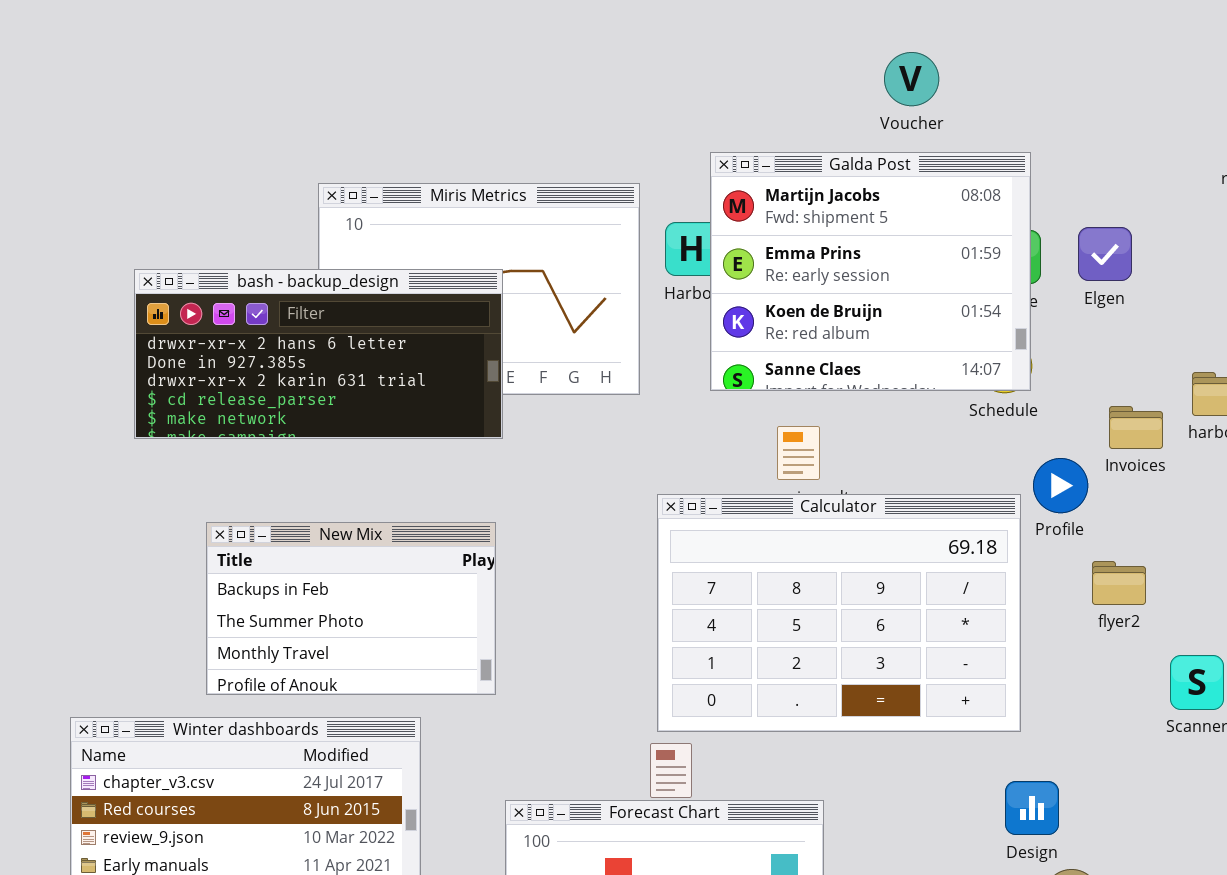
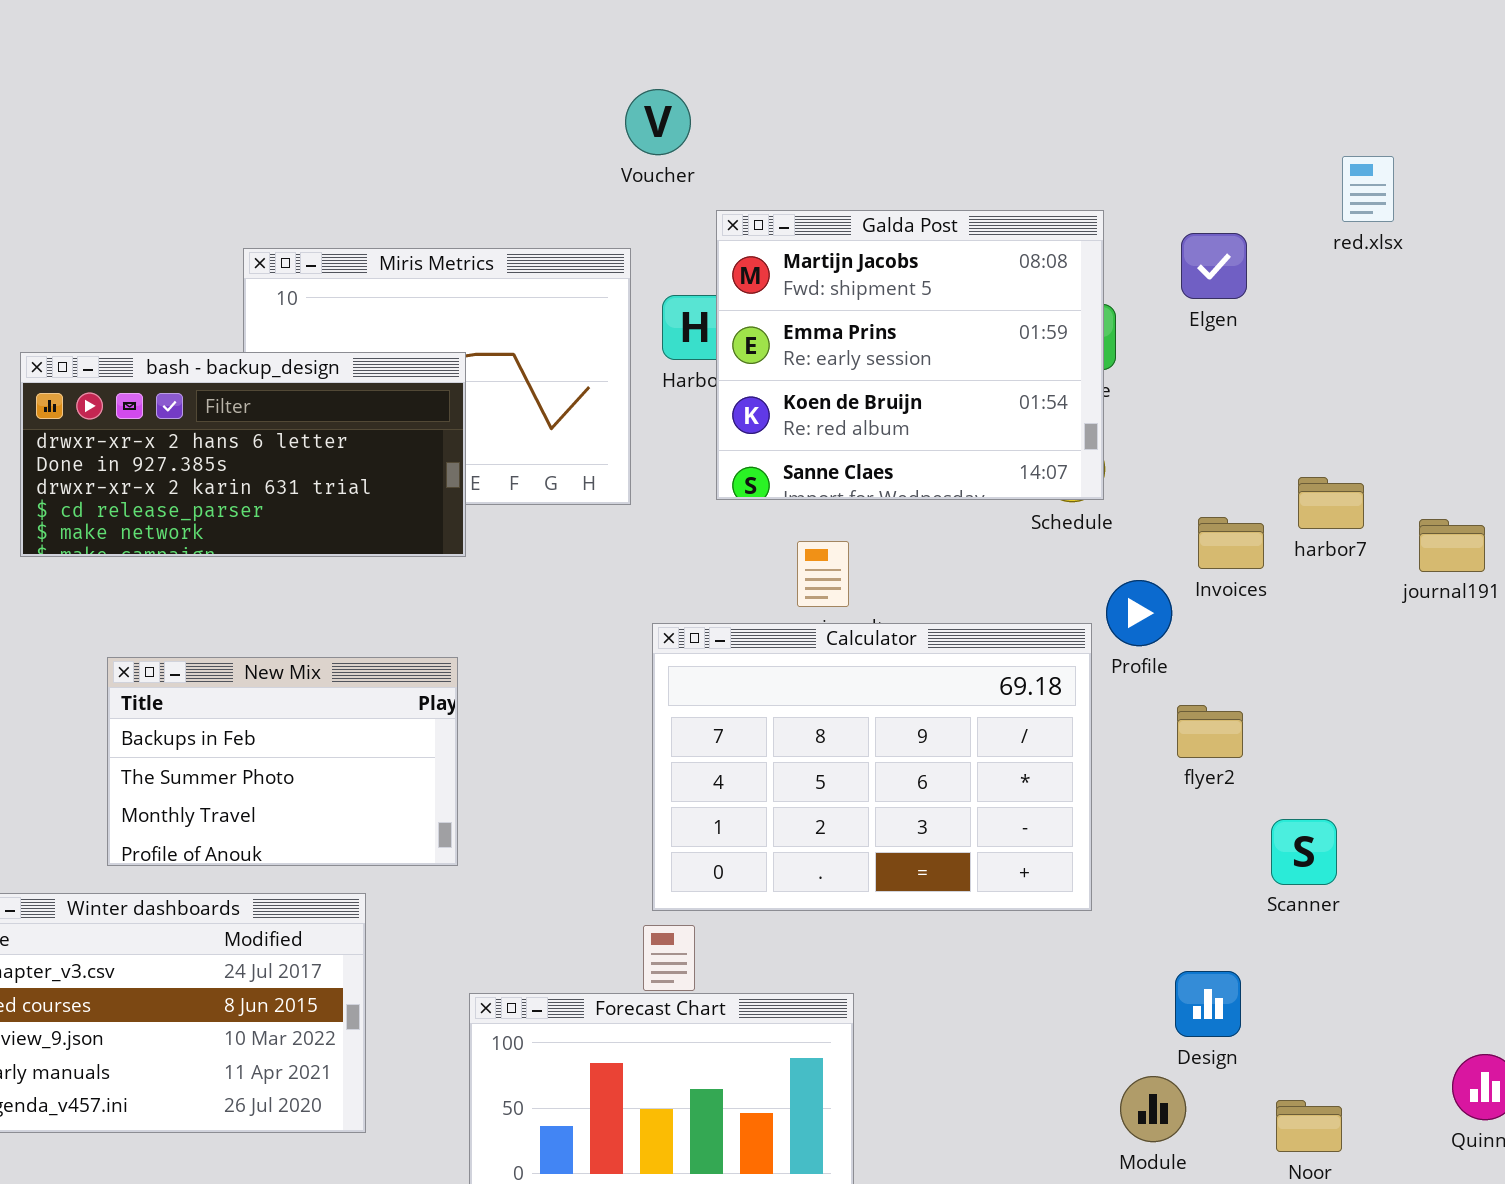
Voucher: [884,52,939,106] -> [625,89,691,155], moved
Elgen: [1078,227,1132,281] -> [1181,233,1247,299], moved
Design: [1005,781,1059,835] -> [1175,971,1241,1037], moved

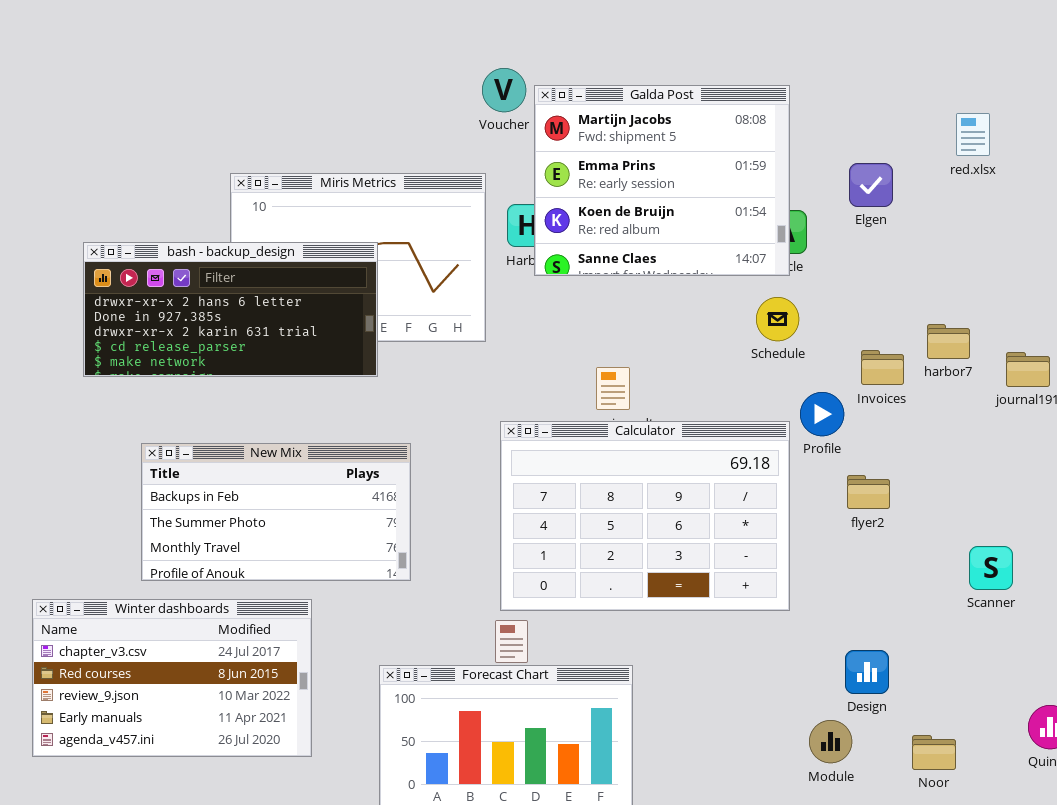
Galda Post: [716,210,1104,500] -> [534,85,790,276], moved
New Mix: [107,657,458,866] -> [141,443,411,581], resized
Scanner: [1271,819,1337,885] -> [969,546,1013,590], moved

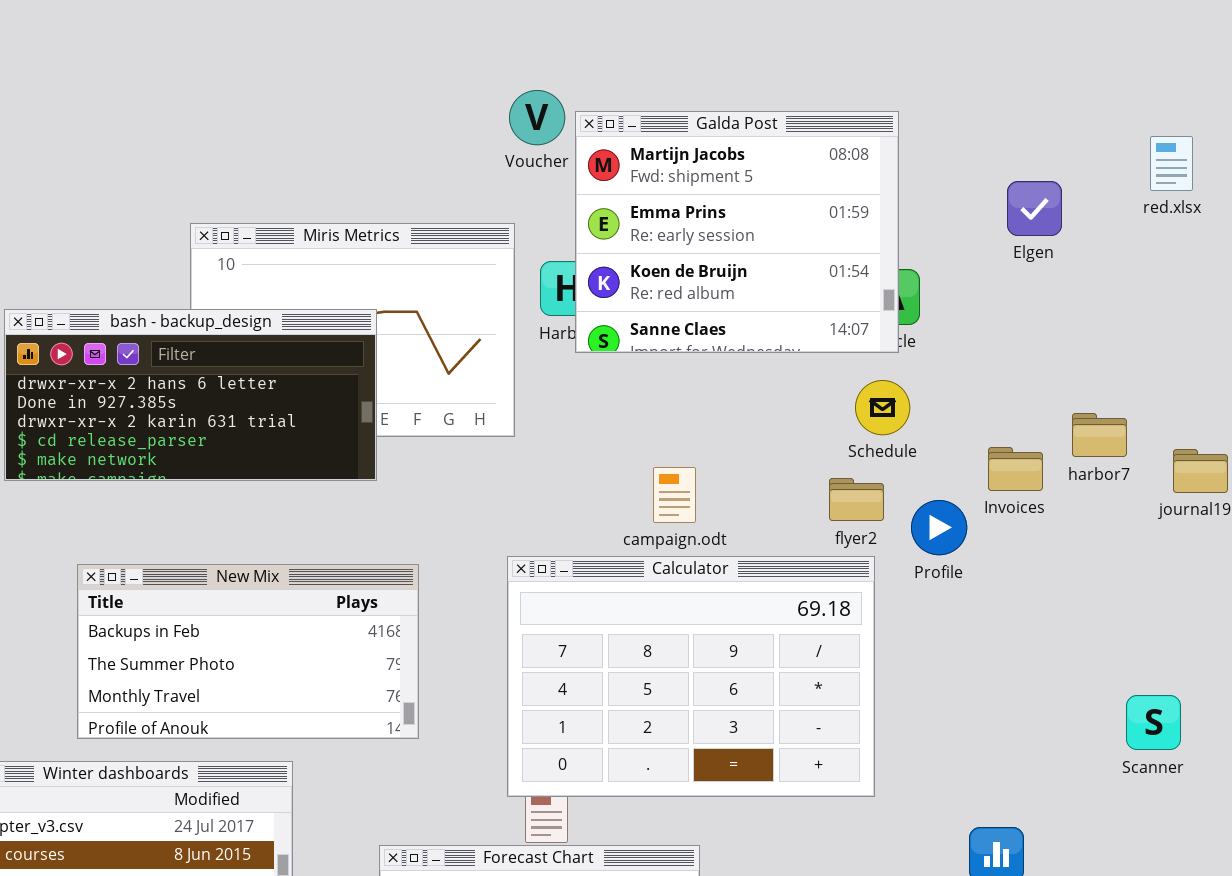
red.xlsx: [956,113,990,156] -> [1150,136,1193,191], moved
Elgen: [849,163,893,207] -> [1007,181,1062,236], moved
Calculator: [500,421,790,611] -> [507,556,875,797], moved
flyer2: [847,475,890,509] -> [829,478,884,521], moved

